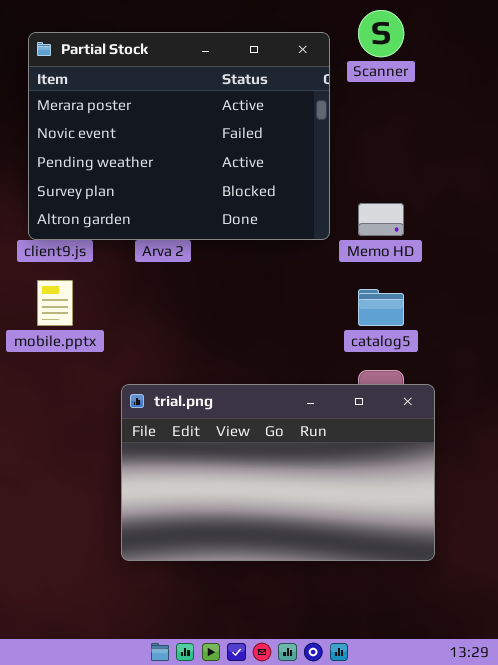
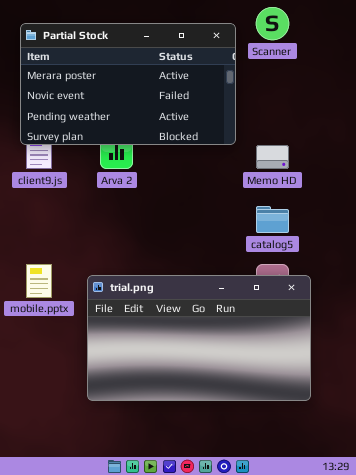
Partial Stock: [28,32,330,240] -> [20,23,236,145], resized
mobile.pptx: [37,280,73,326] -> [26,264,52,298], moved

